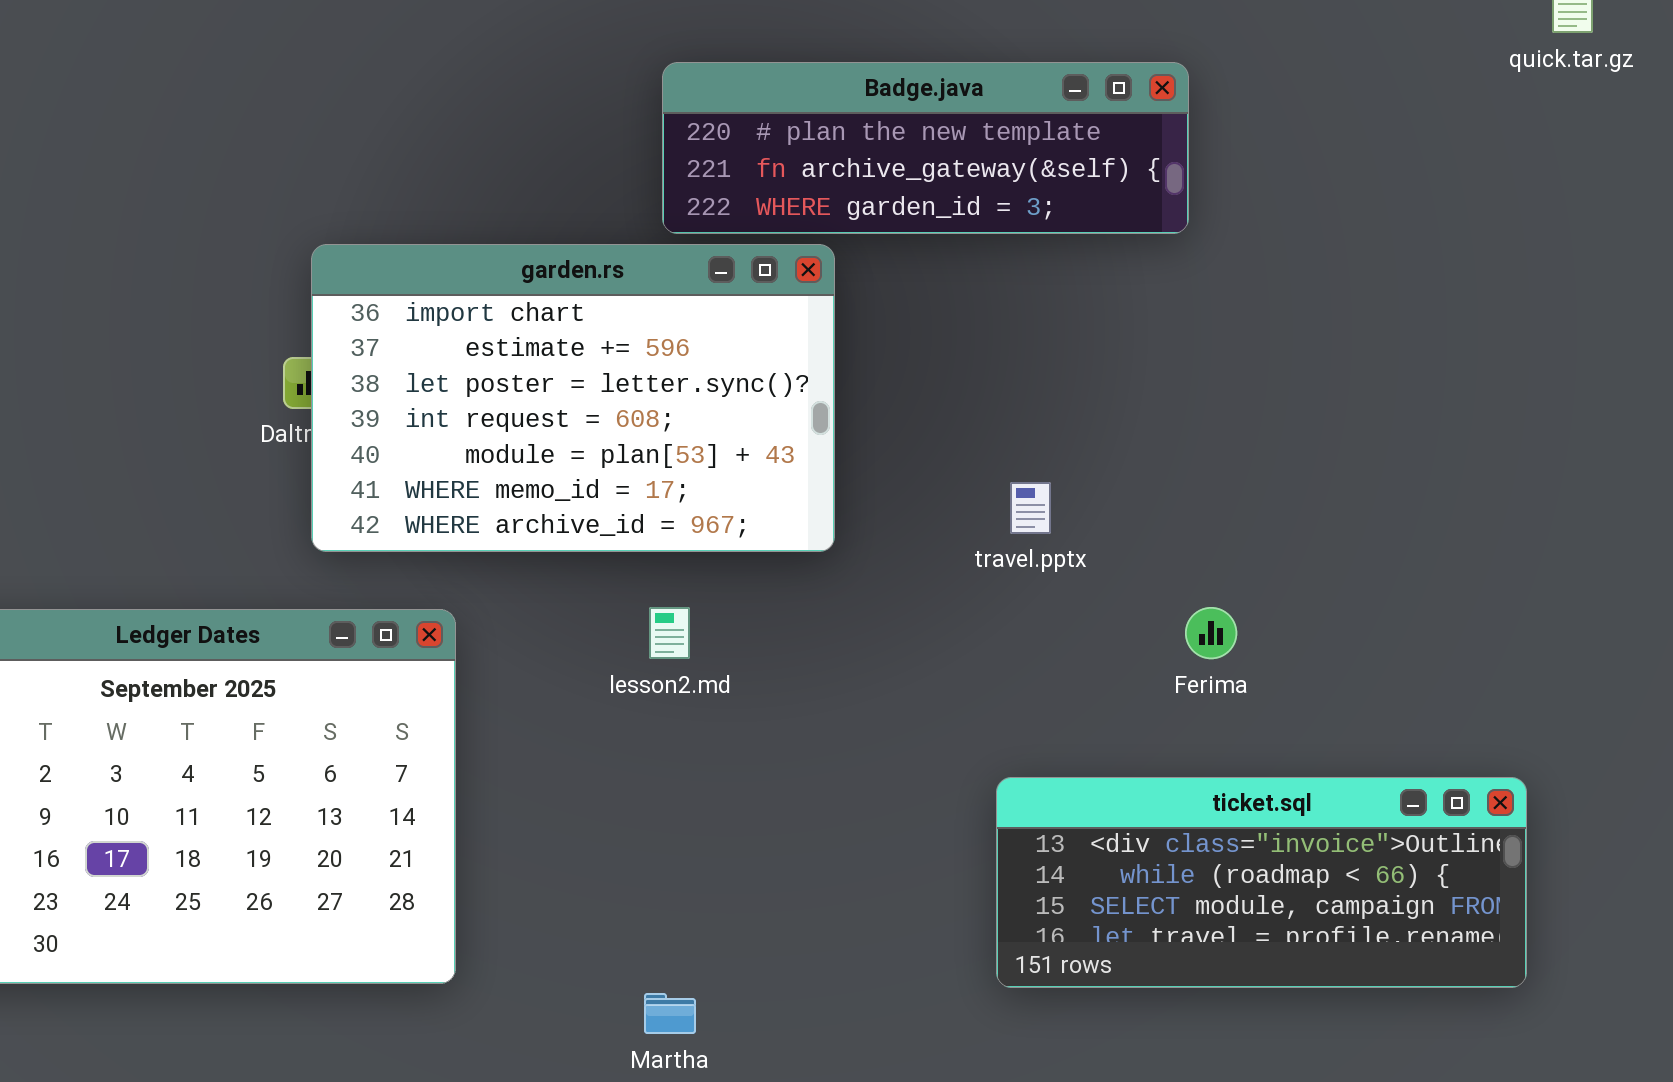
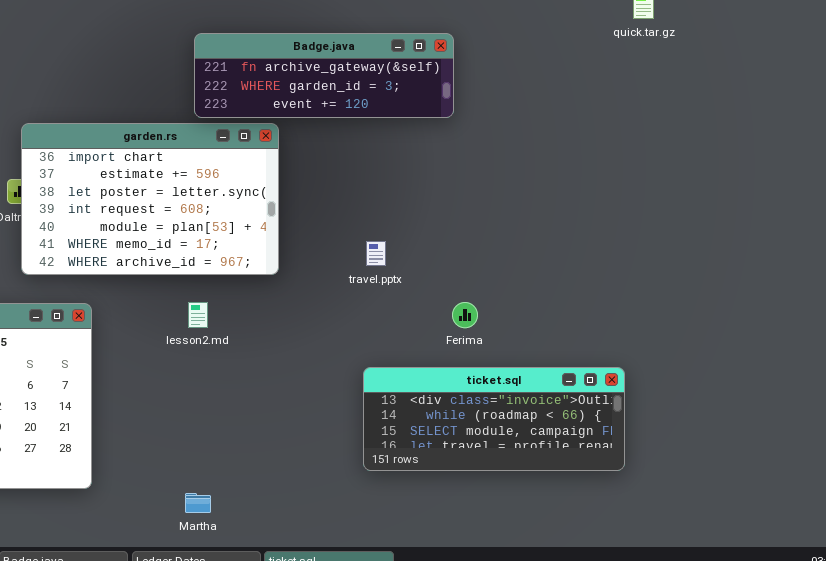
Badge.java: [662,62,1189,234] -> [194,33,454,118], scrolled down 1 row
ticket.sql: [996,777,1527,988] -> [363,367,625,471], moved

